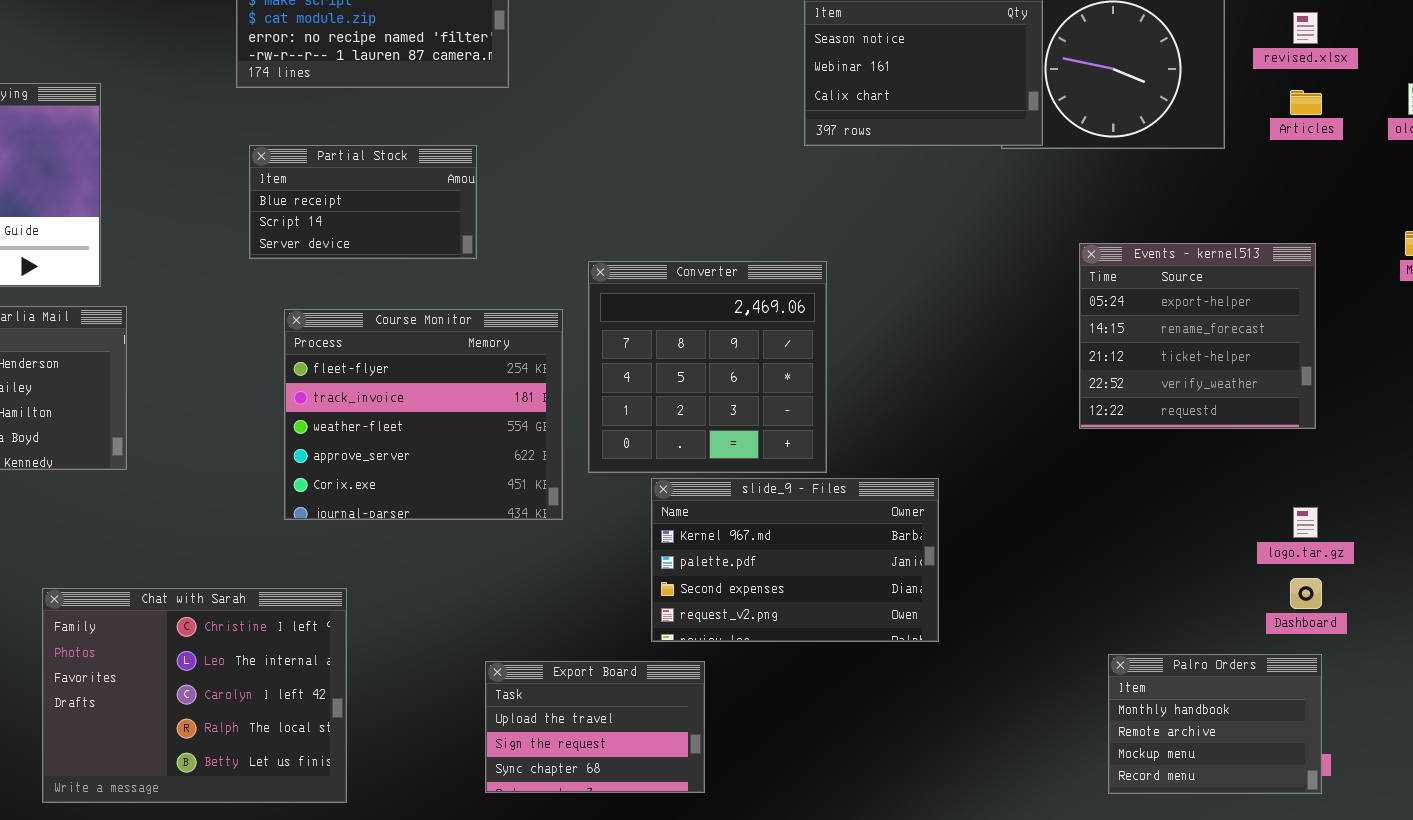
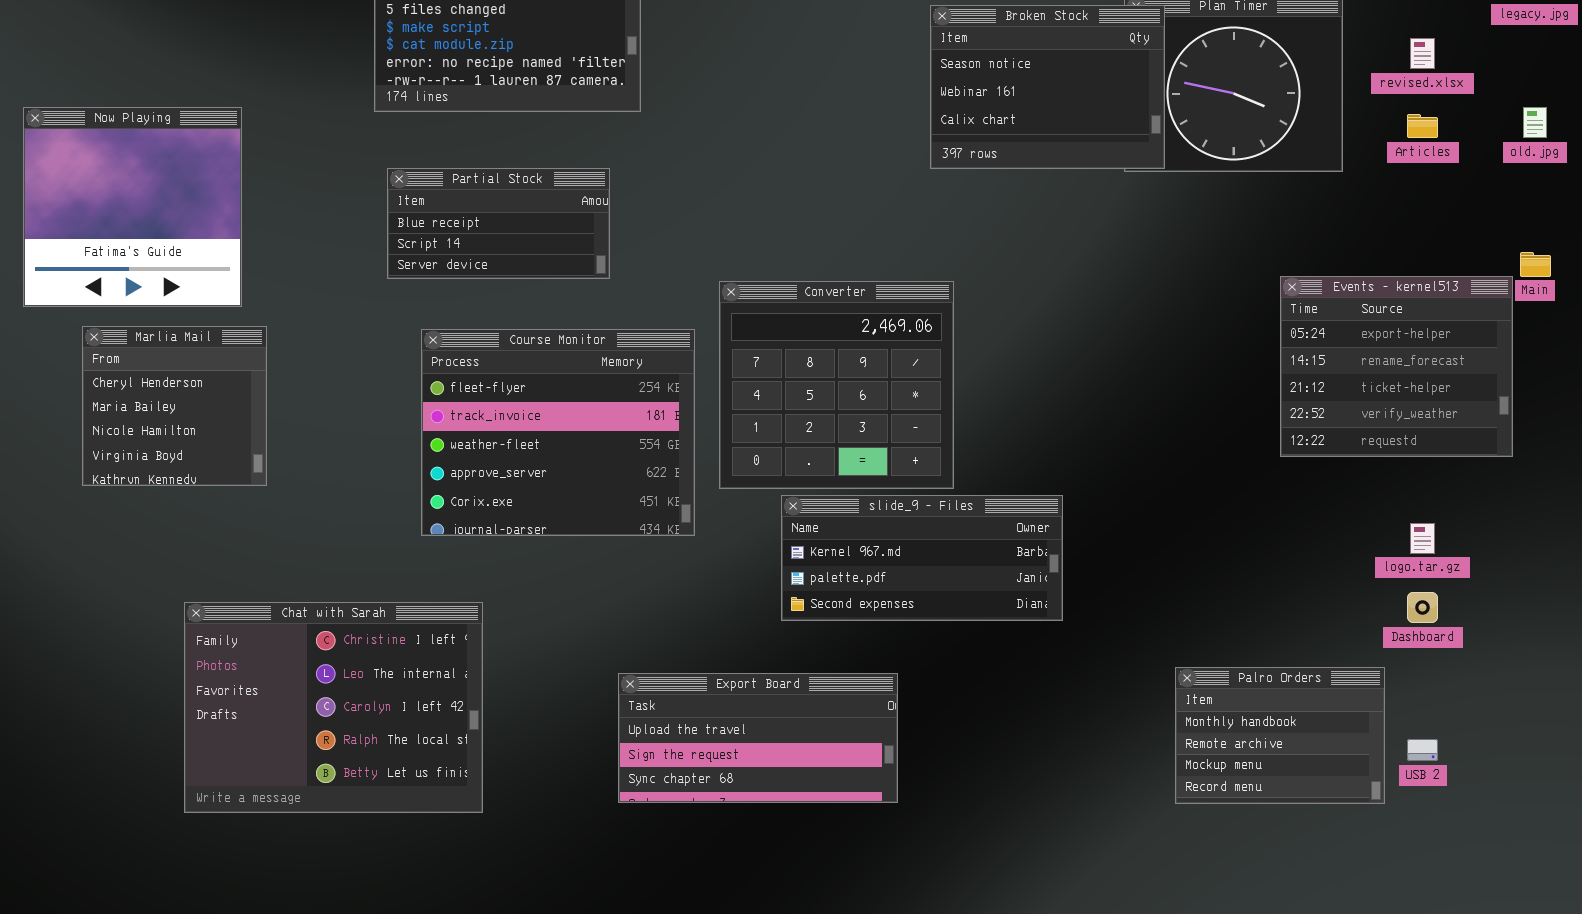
Events - kernel513: [1079,243,1316,429] -> [1280,276,1513,457], moved
slide_9 - Files: [651,478,939,642] -> [781,495,1063,621], resized
Palro Orders: [1108,654,1322,794] -> [1175,667,1385,804], moved
Export Board: [485,661,705,793] -> [618,673,898,803], resized

